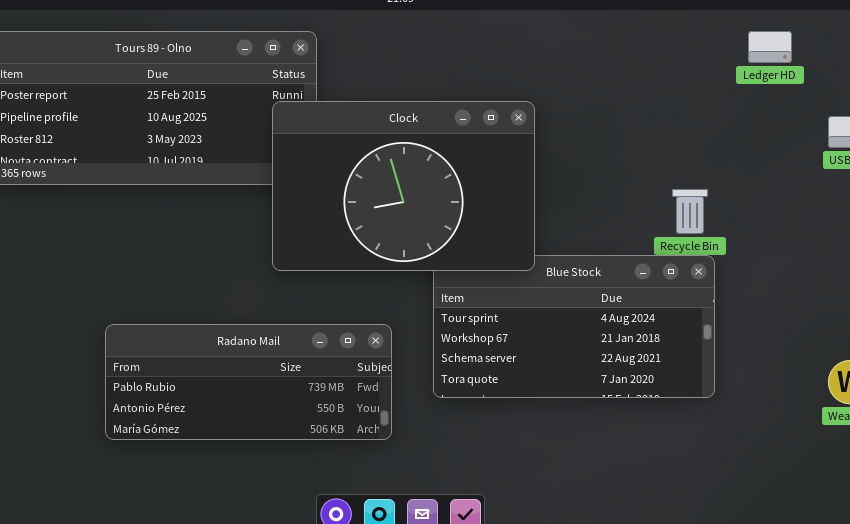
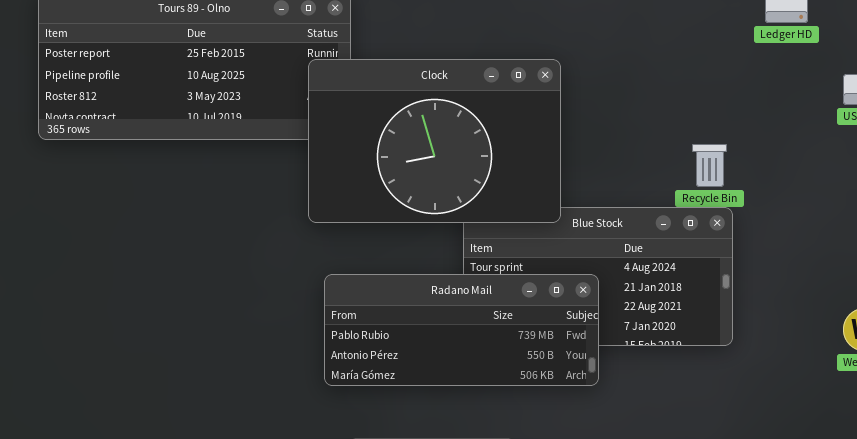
Radano Mail: [105,324,392,440] -> [324,274,599,386], moved

